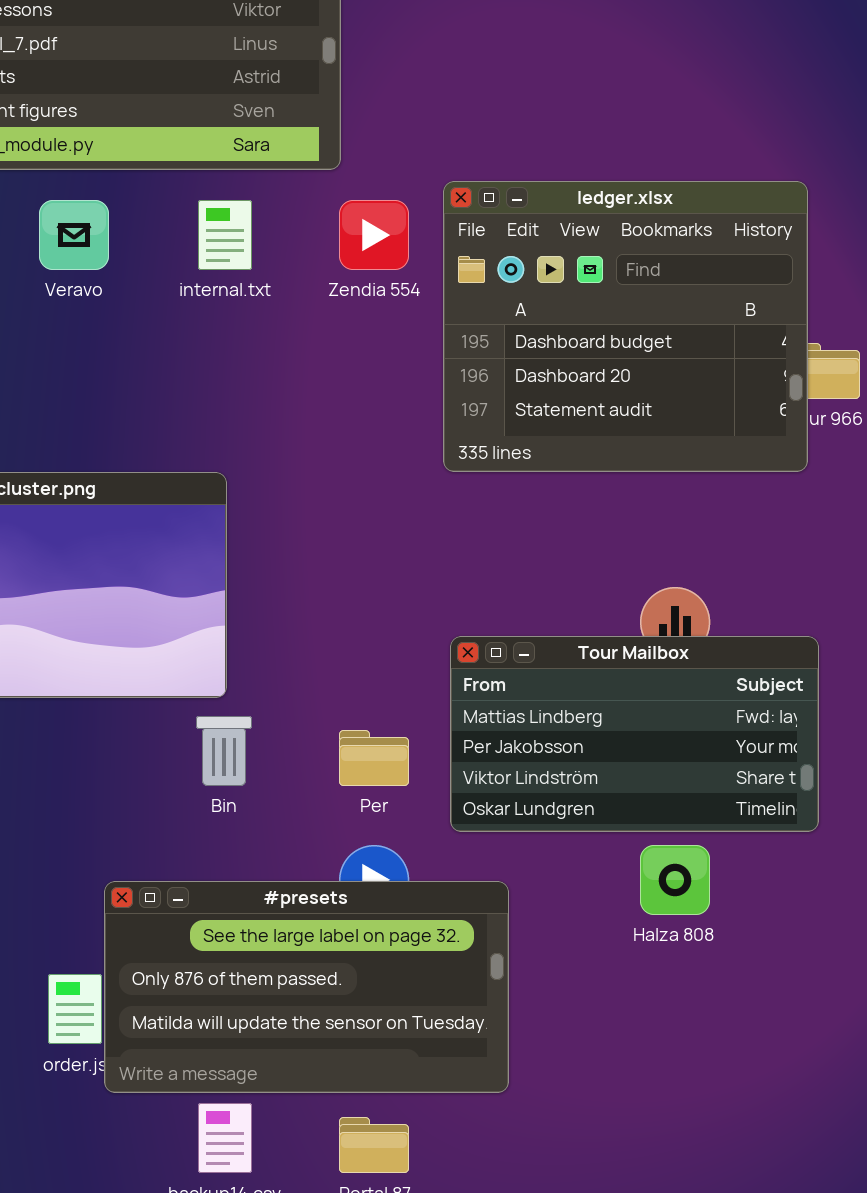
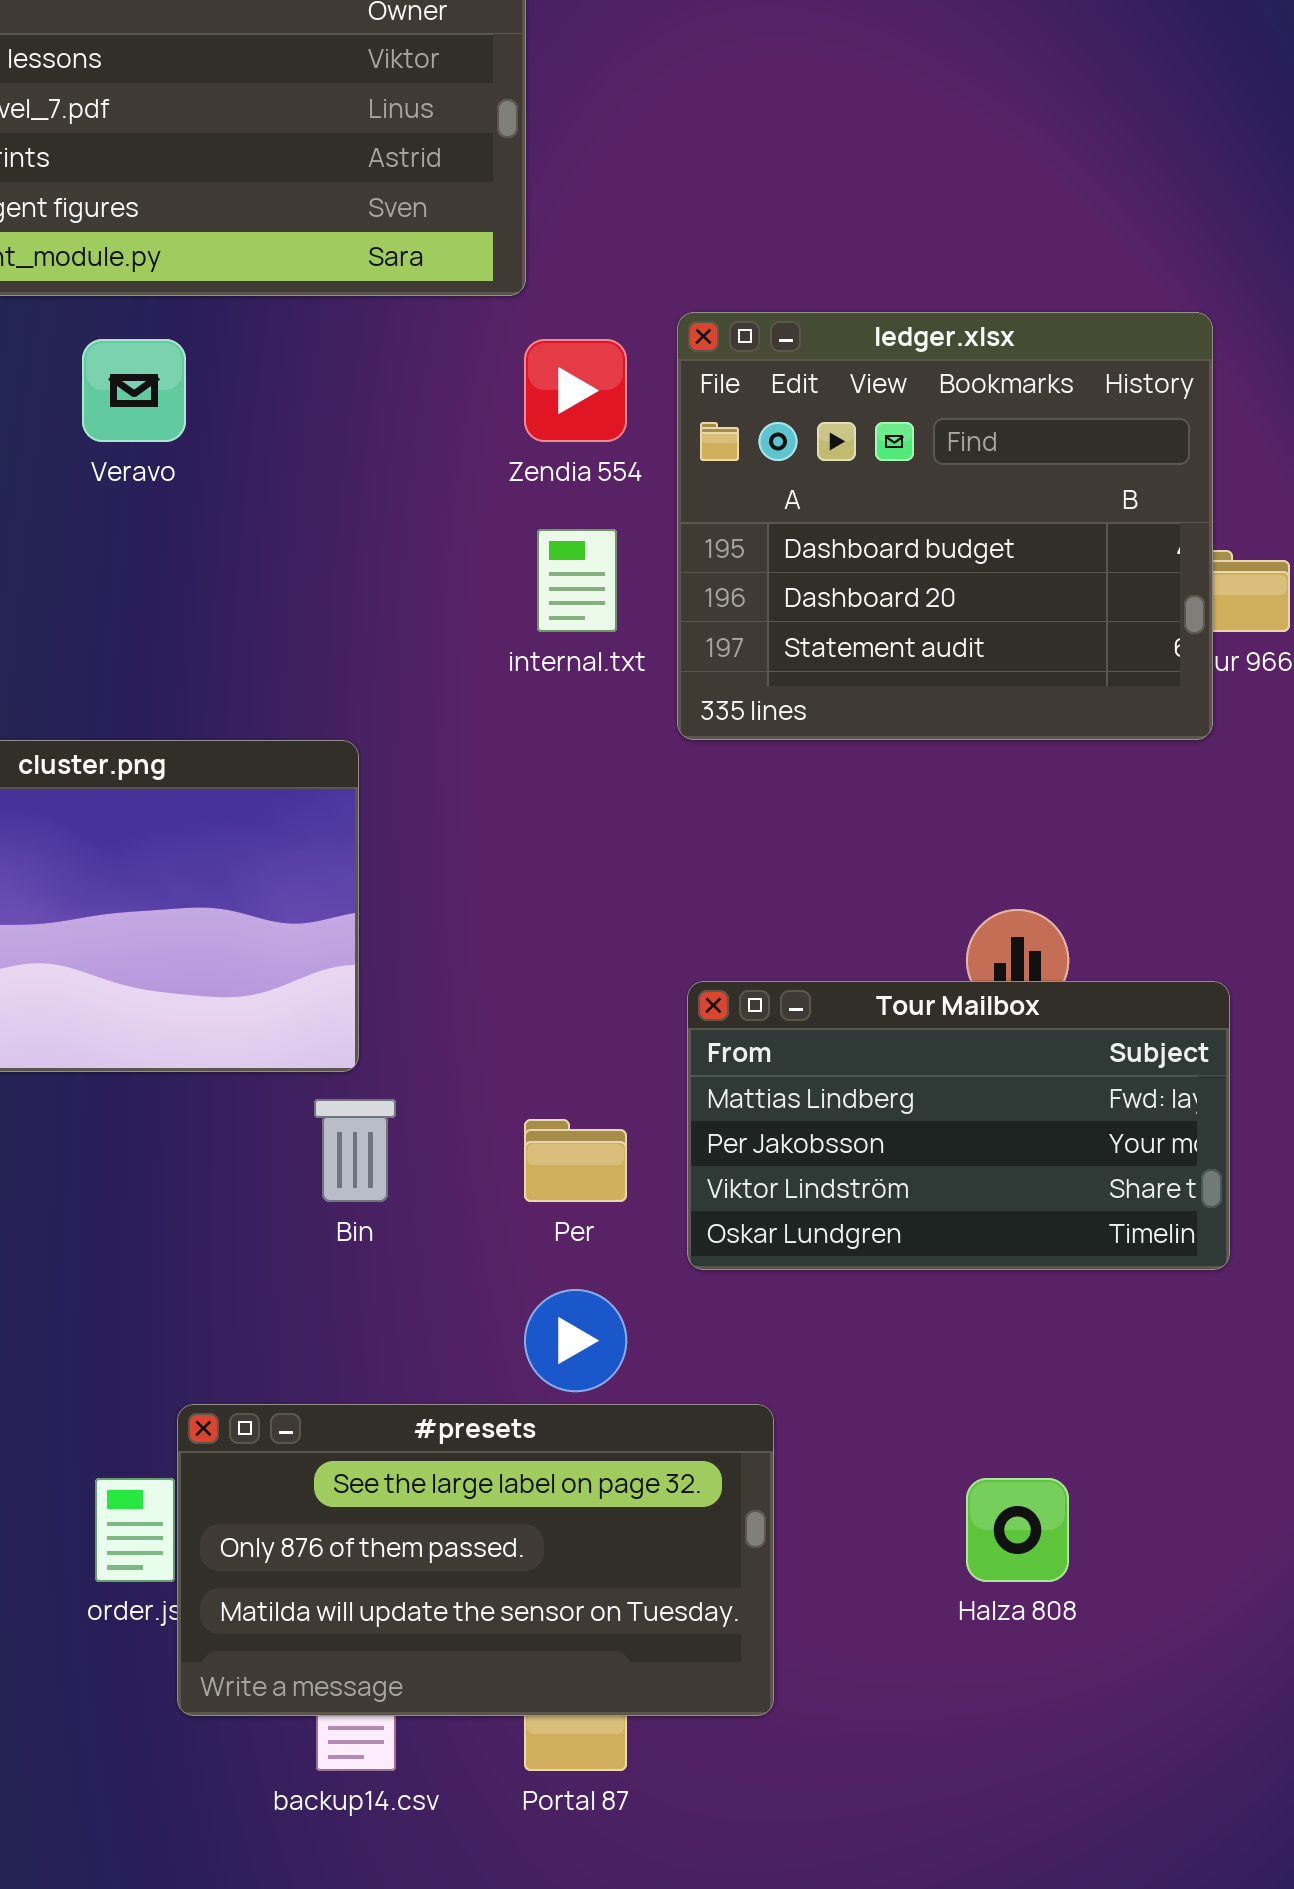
internal.txt: [198,200,252,270] -> [537,529,617,632], moved
Halza 808: [640,845,710,915] -> [966,1478,1069,1582], moved
#presets: [104,881,509,1093] -> [177,1404,774,1716], moved

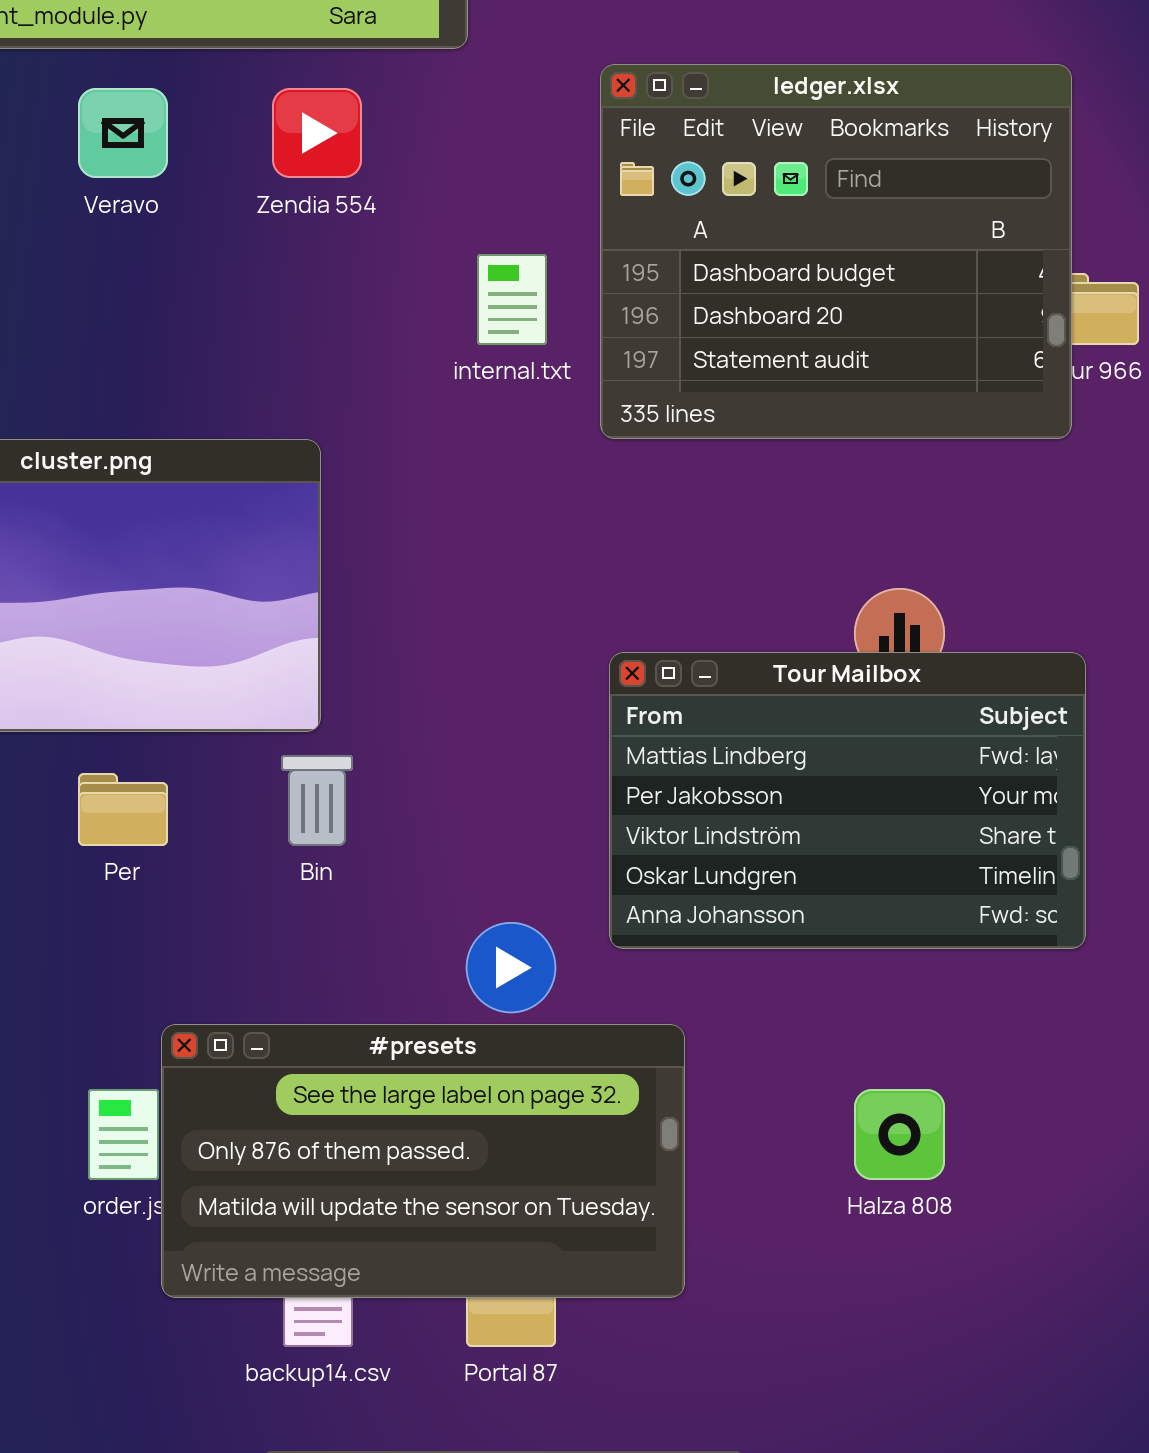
Zendia 554: [524,339,627,442] -> [272,88,362,178], moved
Tour Mailbox: [687,981,1230,1270] -> [609,652,1086,949], resized
Per: [524,1119,627,1202] -> [78,773,168,846], moved

